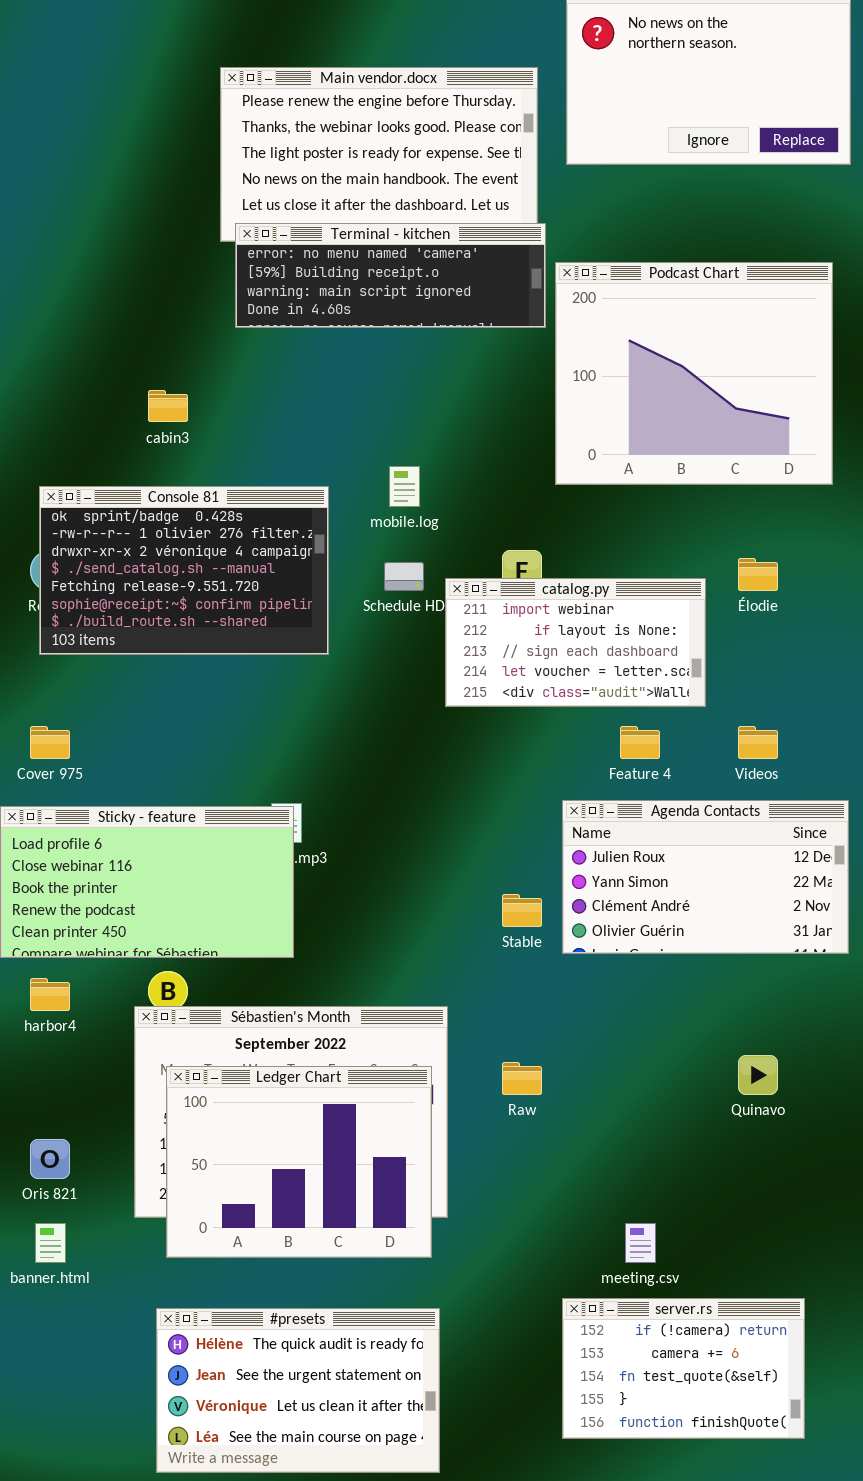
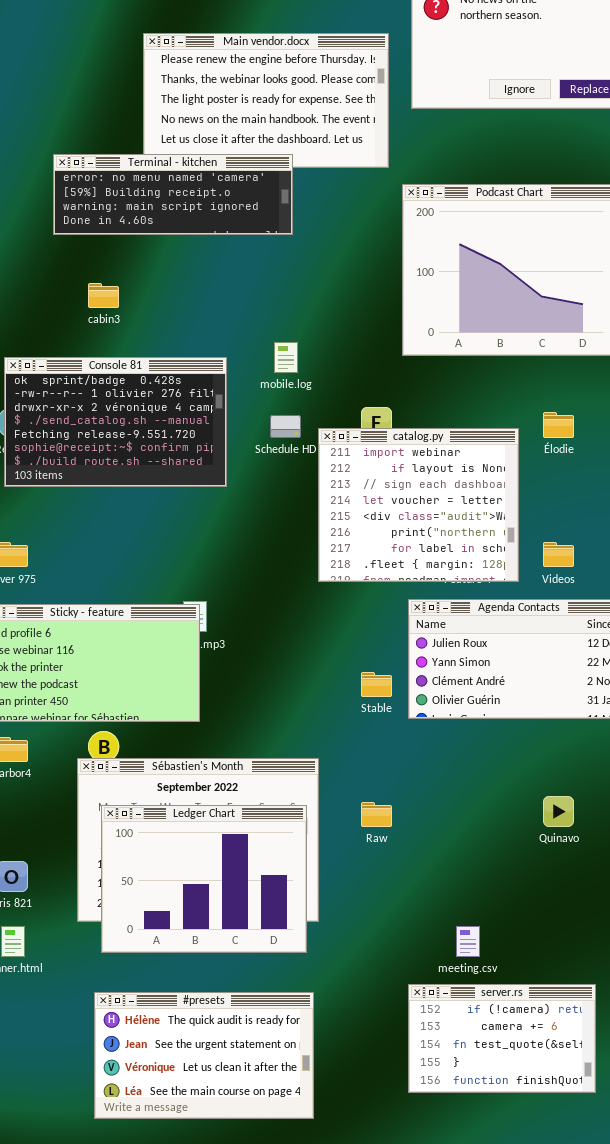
Terminal - kitchen: [235,223,546,328] -> [53,154,293,235], moved
catalog.py: [445,578,706,707] -> [318,428,519,582], resized

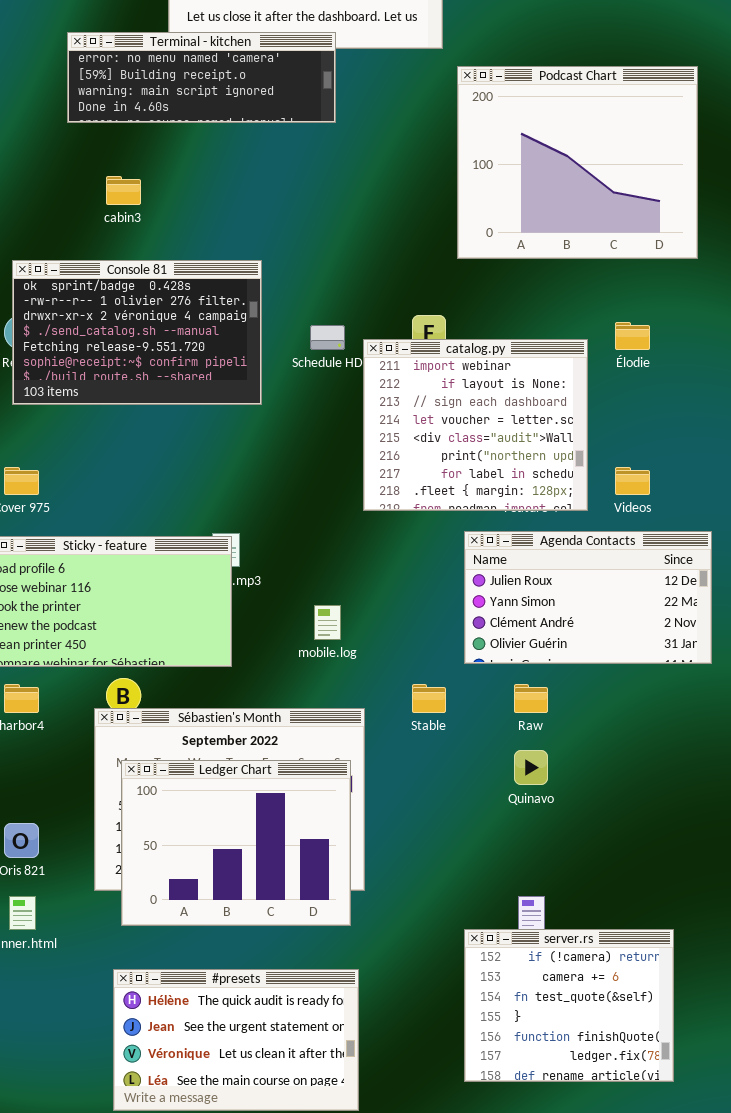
mobile.log: [274,342,298,373] -> [314,605,341,640], moved
Stable: [361,672,392,697] -> [412,684,446,713], moved
Quinavo: [543,796,574,827] -> [514,750,548,785], moved
Raw: [361,802,392,827] -> [514,684,548,713], moved
server.rs: [408,984,596,1093] -> [464,929,674,1082], resized

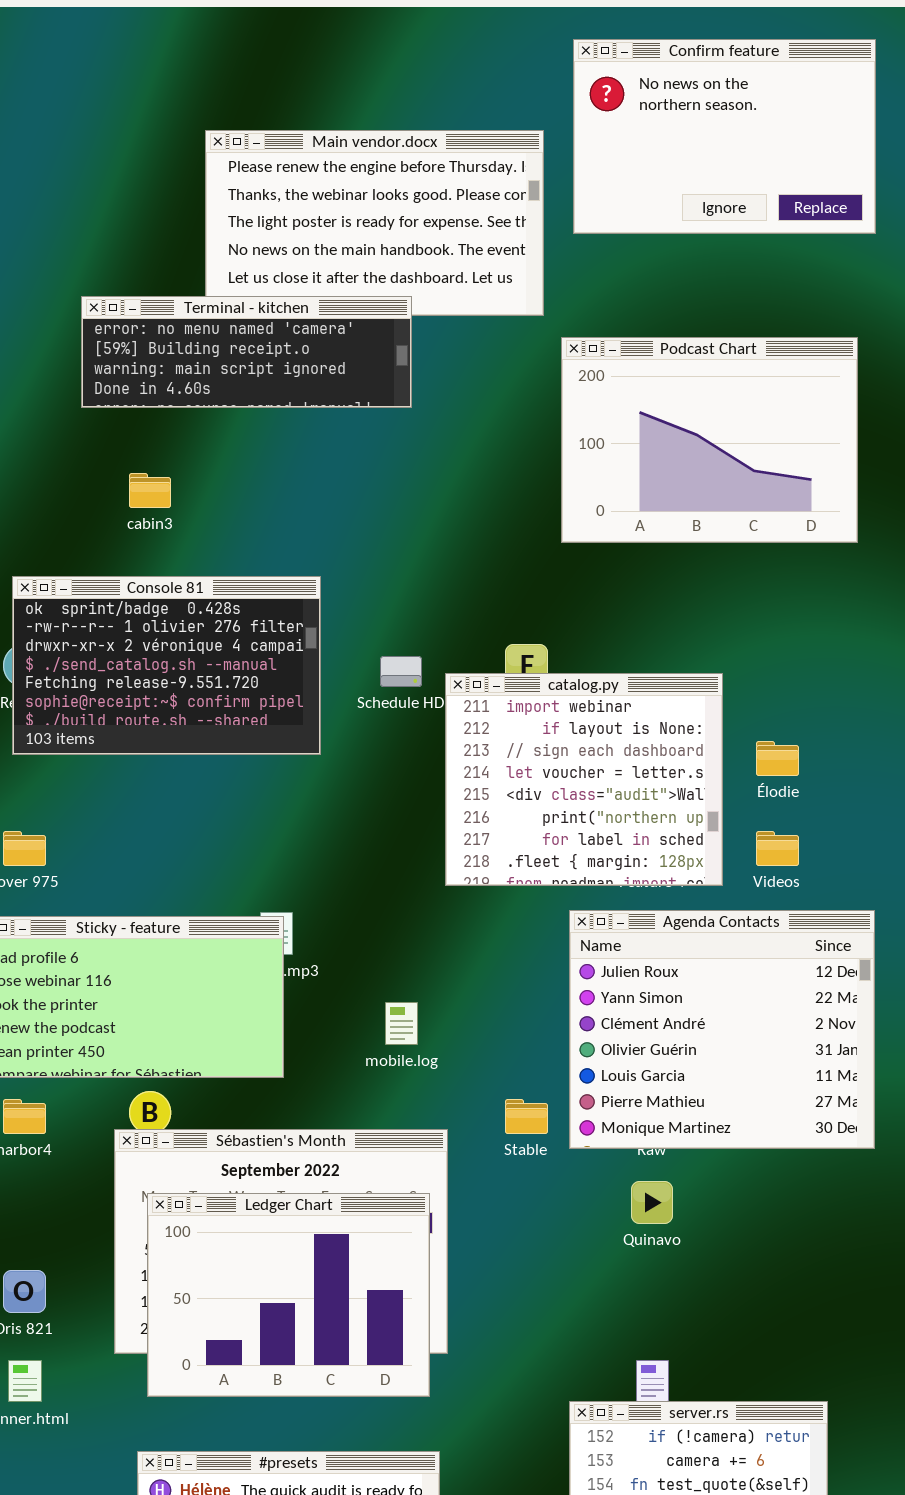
Podcast Chart: [457,66,698,259] -> [561,337,858,543], resized
Élodie: [615,322,650,350] -> [756,741,799,776], moved
Agenda Contacts: [464,531,712,664] -> [569,910,875,1149], resized

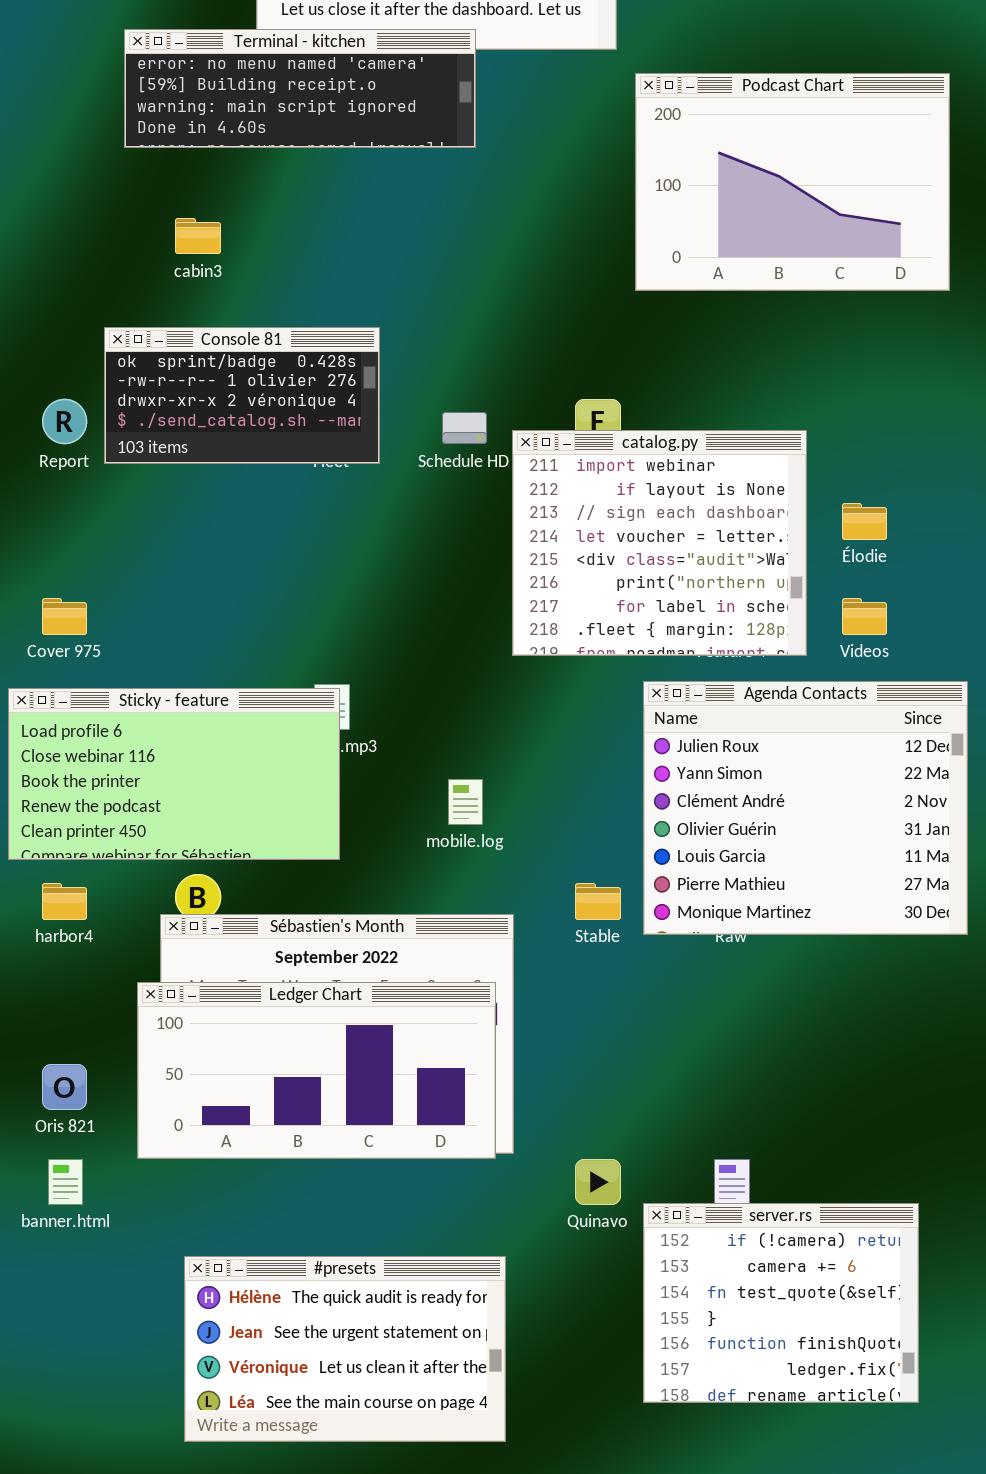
Console 81: [12,576,321,755] -> [104,327,380,464], resized
Quinavo: [631,1181,673,1224] -> [575,1159,621,1205], moved
Ledger Chart: [147,1193,430,1397] -> [137,982,496,1159], resized

